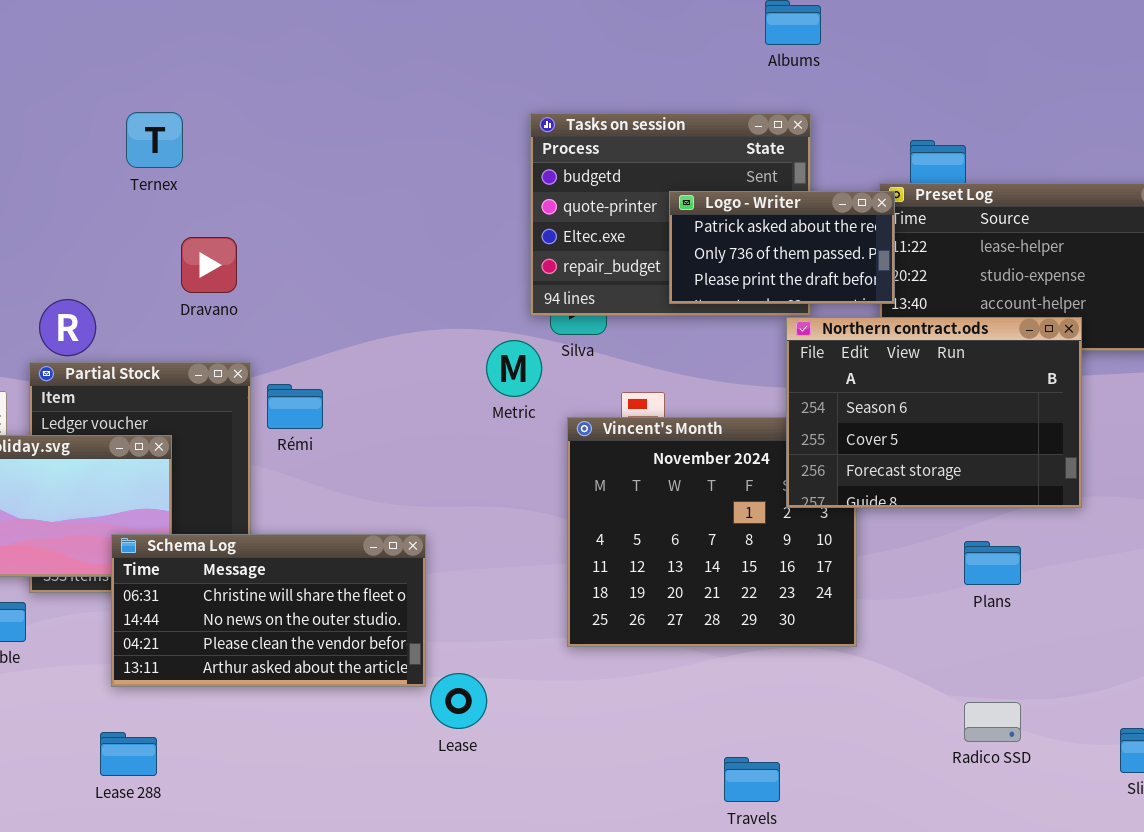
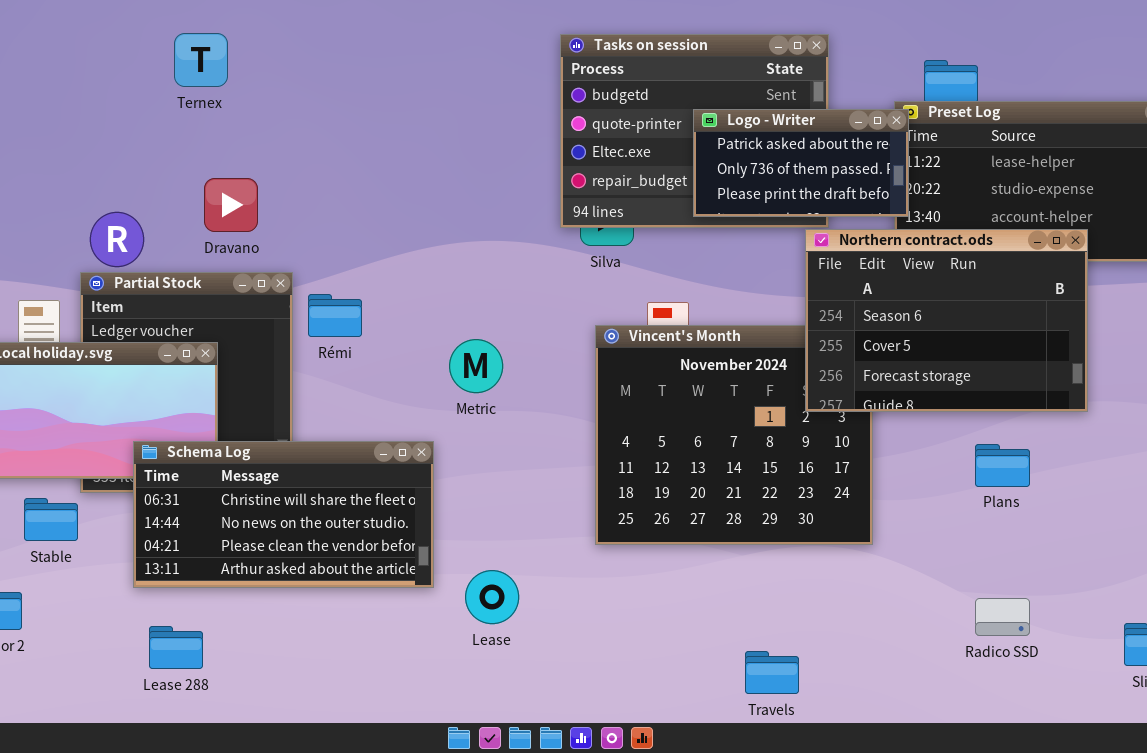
Dravano: [181,237,237,293] -> [204,178,258,232], moved
Metric: [486,340,542,397] -> [449,339,503,393], moved
Schema Log: [111,534,426,687] -> [133,441,434,588], moved

